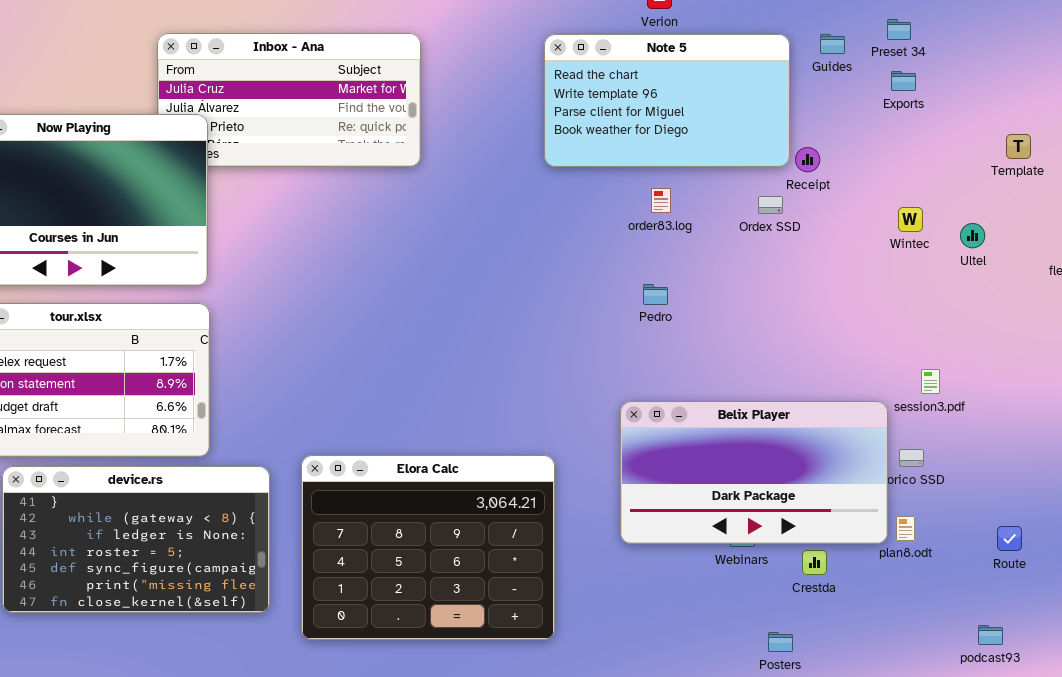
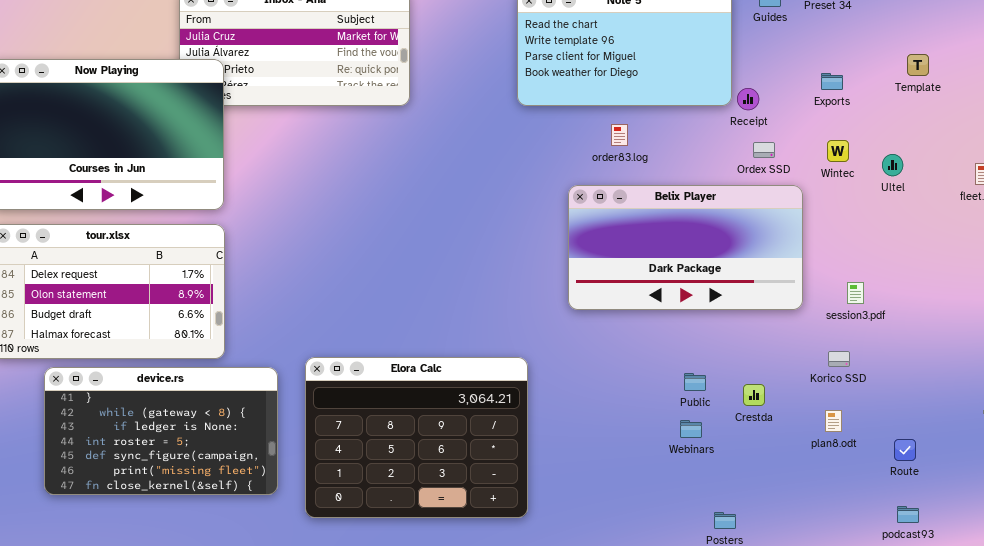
Exports: [891,71,916,91] -> [821,73,843,90], moved
Template: [1006,134,1031,159] -> [907,54,929,76], moved
Ordex SSD: [758,196,783,214] -> [753,142,775,158], moved
Belix Player: [620,401,888,544] -> [568,185,803,310], moved
Route: [997,526,1022,551] -> [894,439,916,461], moved
Crestda: [802,550,827,575] -> [743,384,765,406], moved

